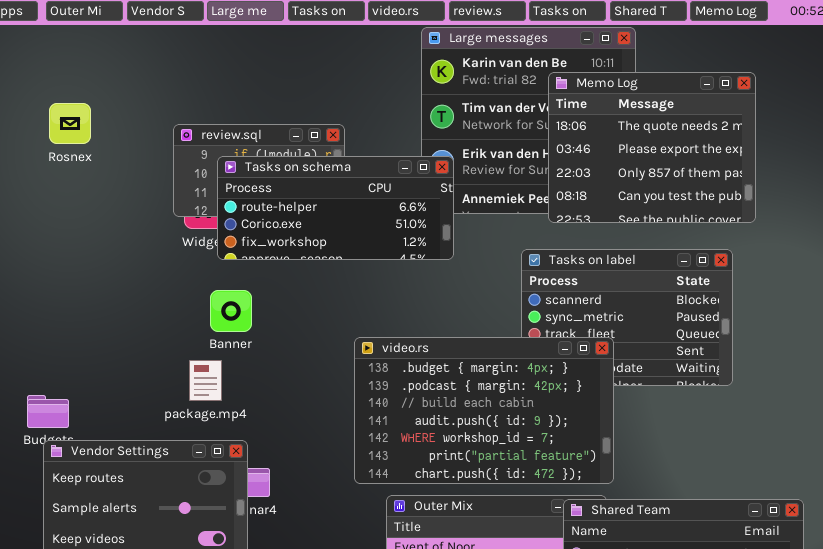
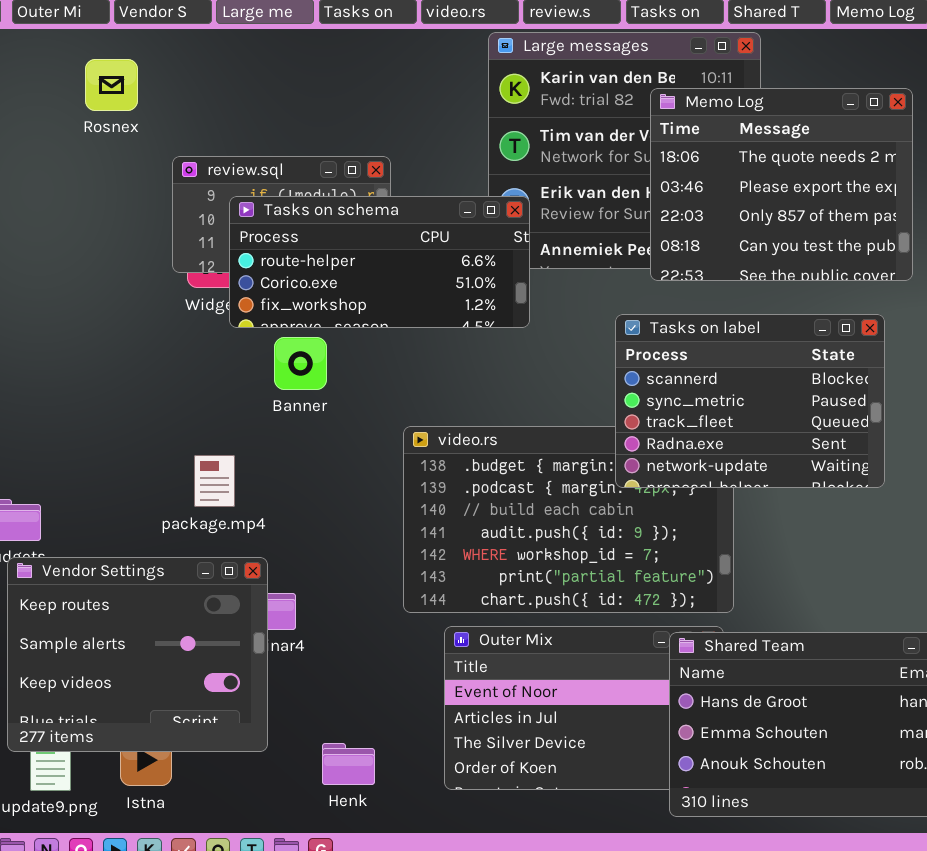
Rosnex: [49,103,91,144] -> [85,59,138,111], moved
Tasks on label: [521,249,733,386] -> [615,314,885,488], raised
Banner: [210,290,252,332] -> [274,337,327,390], moved

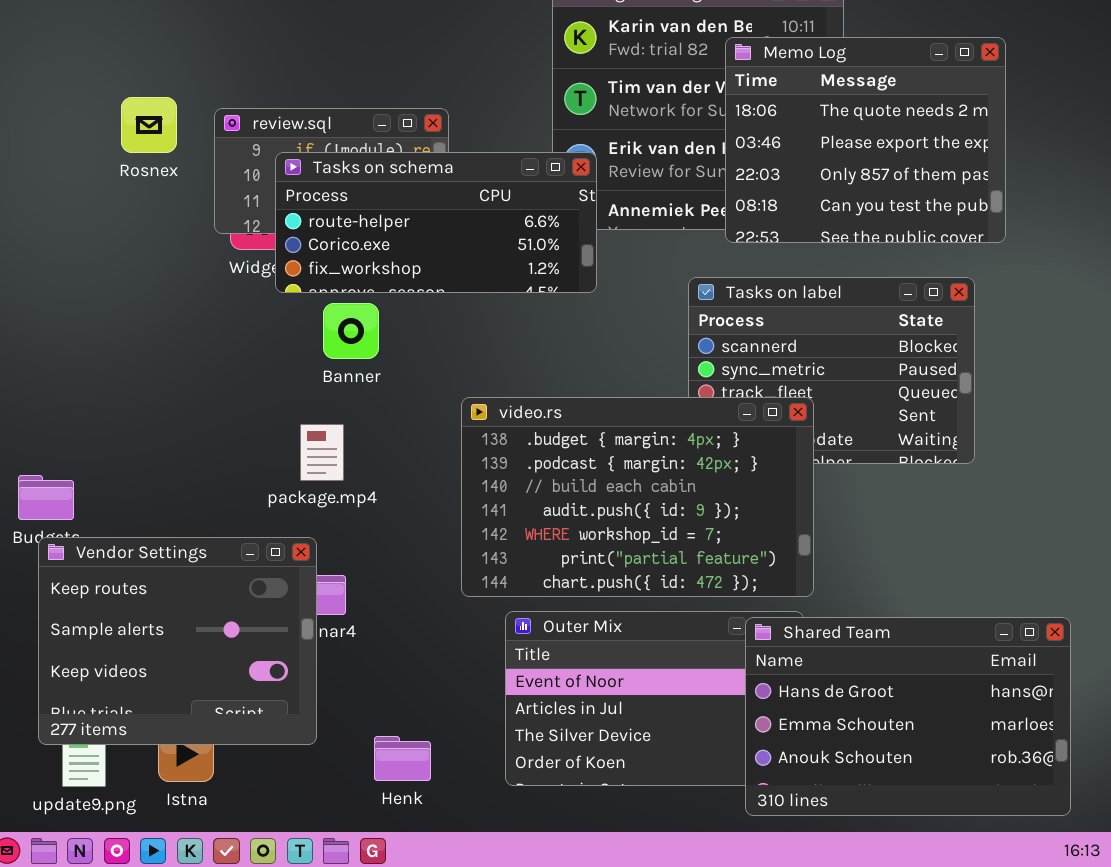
Rosnex: [85,59,138,111] -> [121,97,177,153], moved
video.rs: [403,426,734,613] -> [461,397,814,597], raised
package.mp4: [194,455,235,507] -> [300,424,344,481], moved

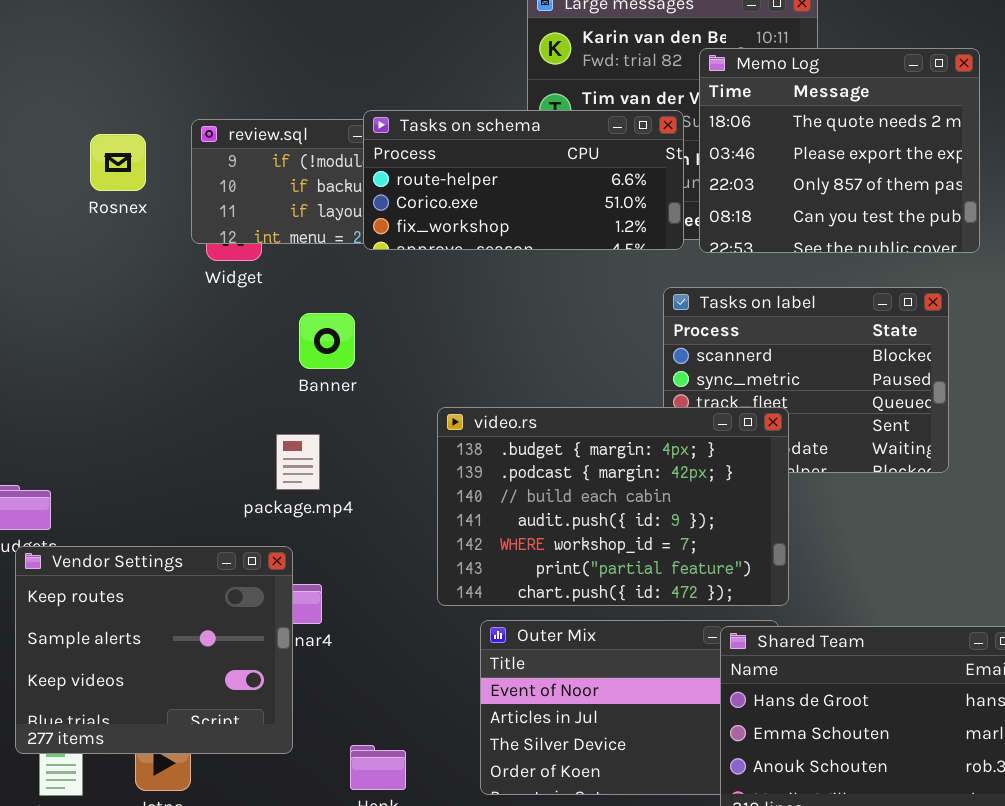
Rosnex: [121,97,177,153] -> [90,134,146,191], moved
Tasks on schema: [275,152,597,293] -> [363,110,684,250], moved

